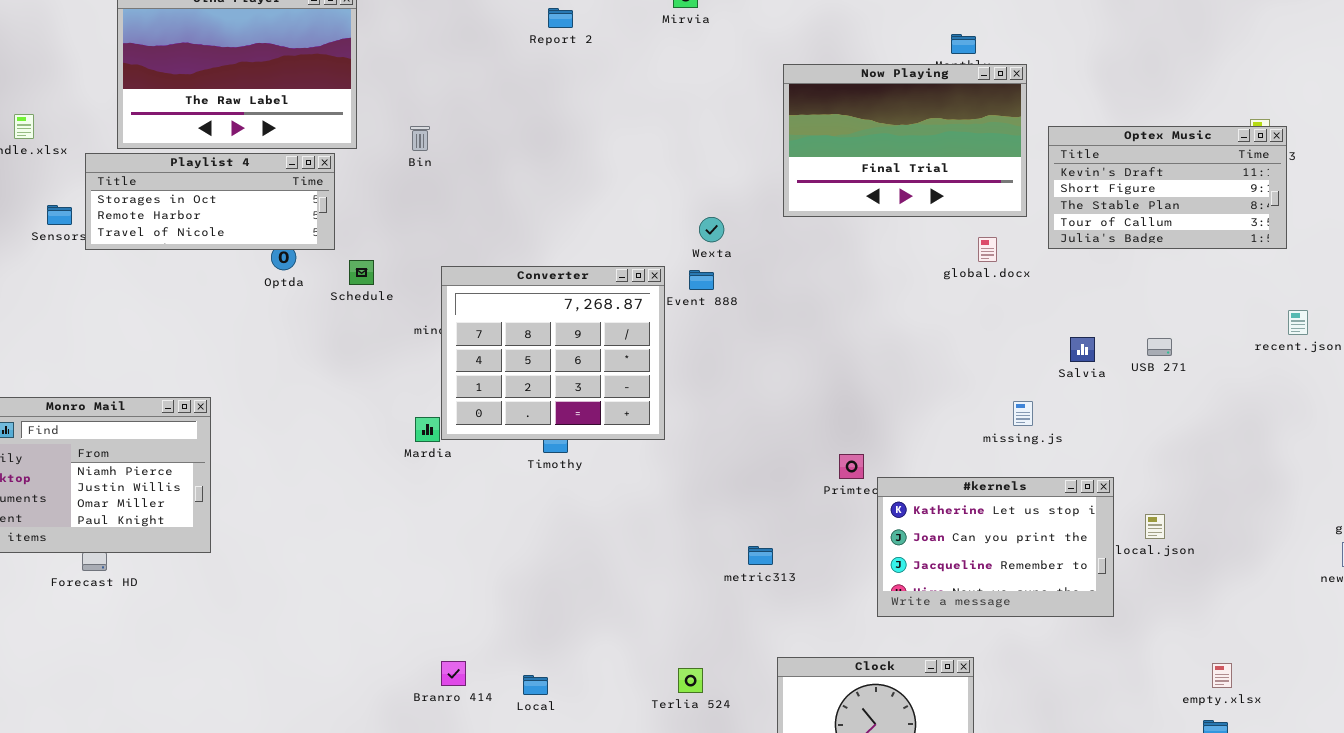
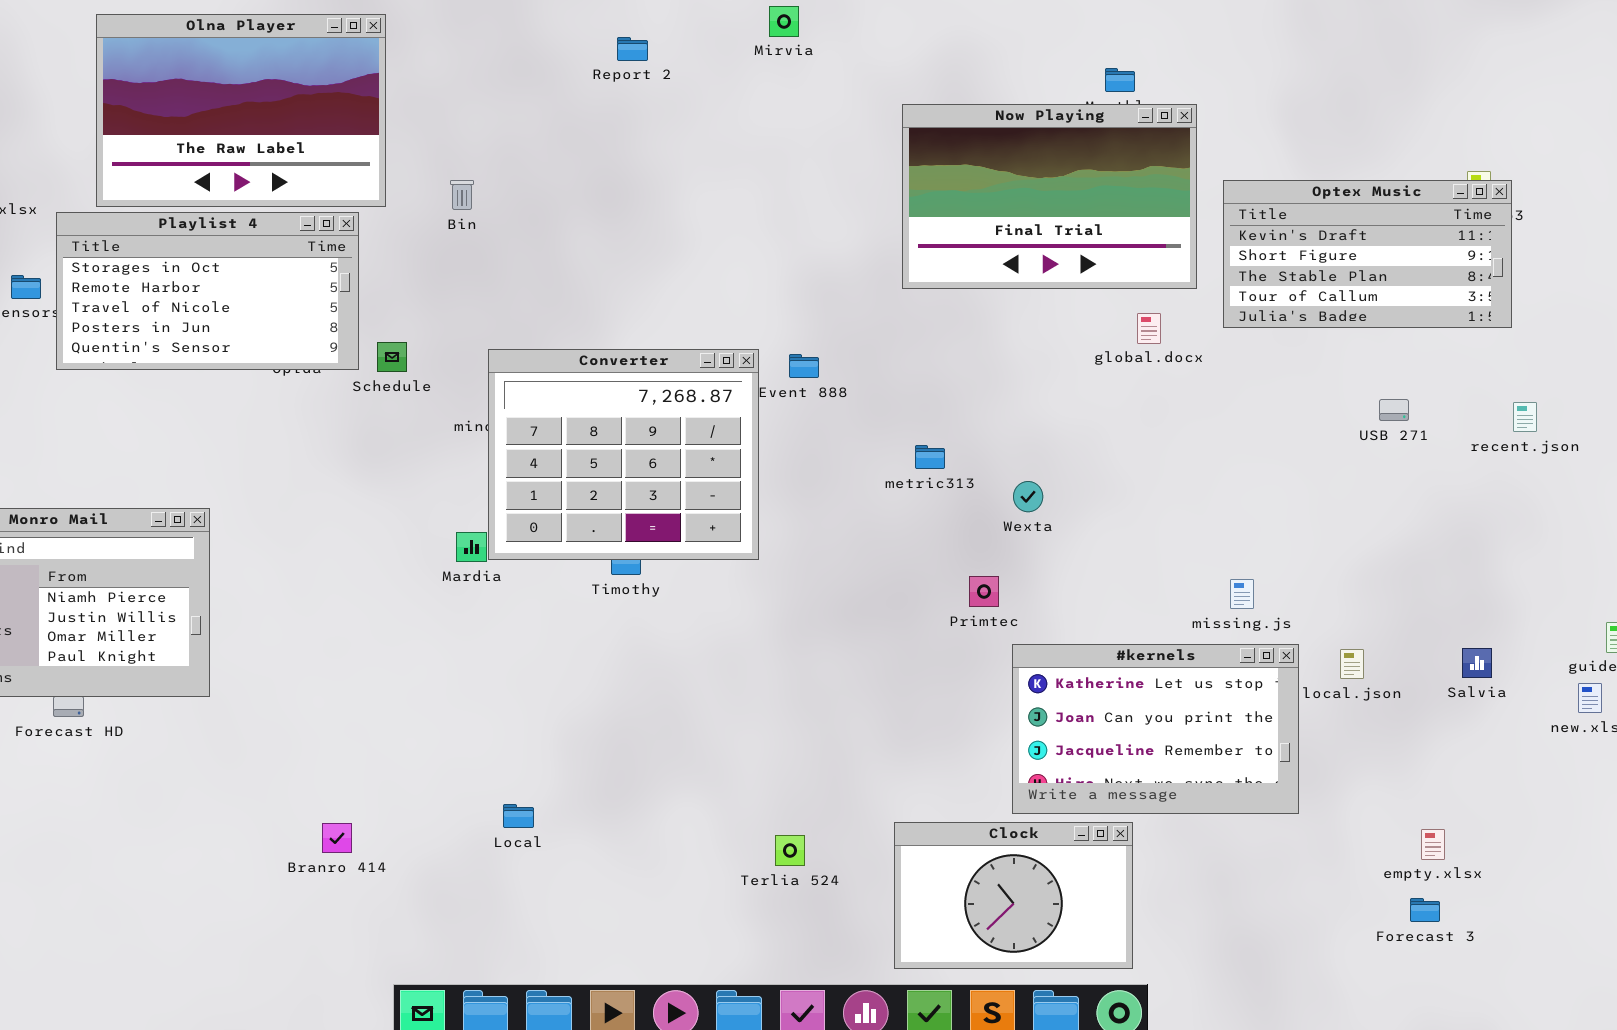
Playlist 4: [85,153,335,250] -> [56,212,359,370], resized
Wexta: [699,217,724,242] -> [1013,481,1043,512], moved
Salvia: [1070,337,1095,362] -> [1462,648,1492,678], moved
USB 271: [1147,338,1172,356] -> [1379,399,1409,421], moved
missing.js: [1013,401,1033,426] -> [1230,579,1254,609], moved
#kernels: [877,477,1114,617] -> [1012,644,1299,814], moved
metric313: [748,546,773,565] -> [915,445,945,469], moved
Branro 414: [441,661,466,686] -> [322,823,352,853], moved
Local: [523,675,548,695] -> [503,804,534,828], moved

